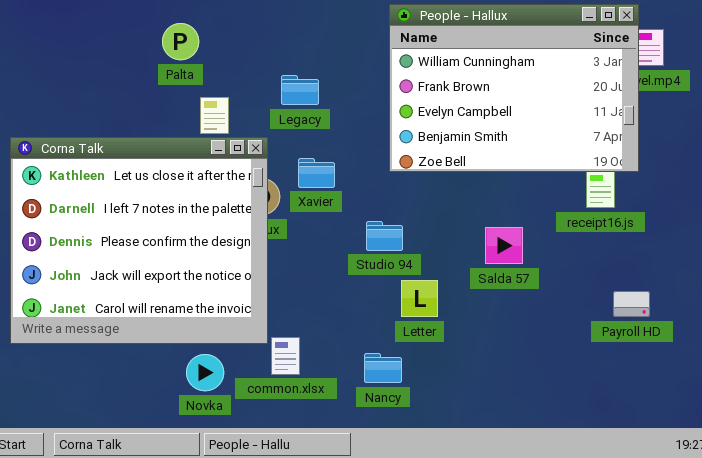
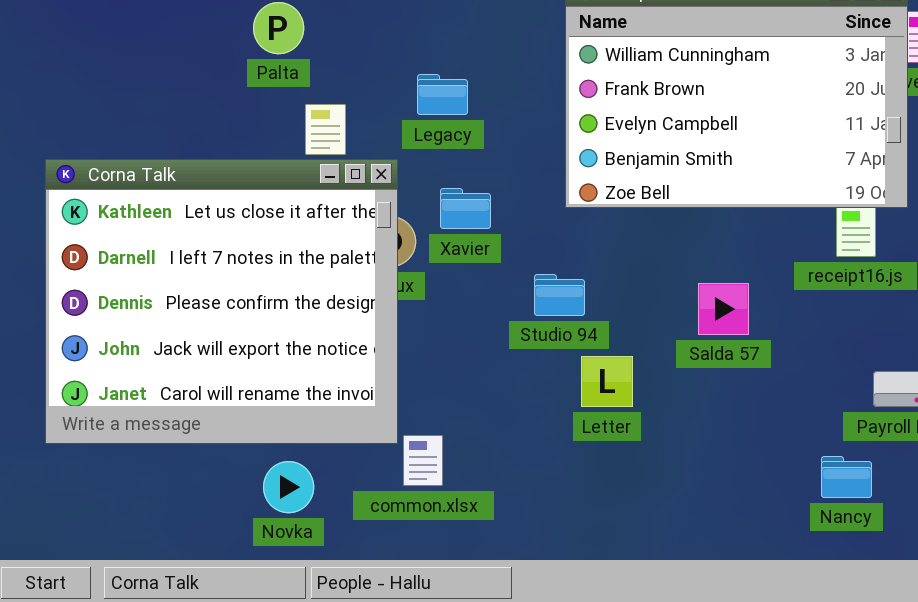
Nancy: [364,353,402,383] -> [821,456,872,498], moved
Novka: [186,354,224,391] -> [263,461,314,513], moved

